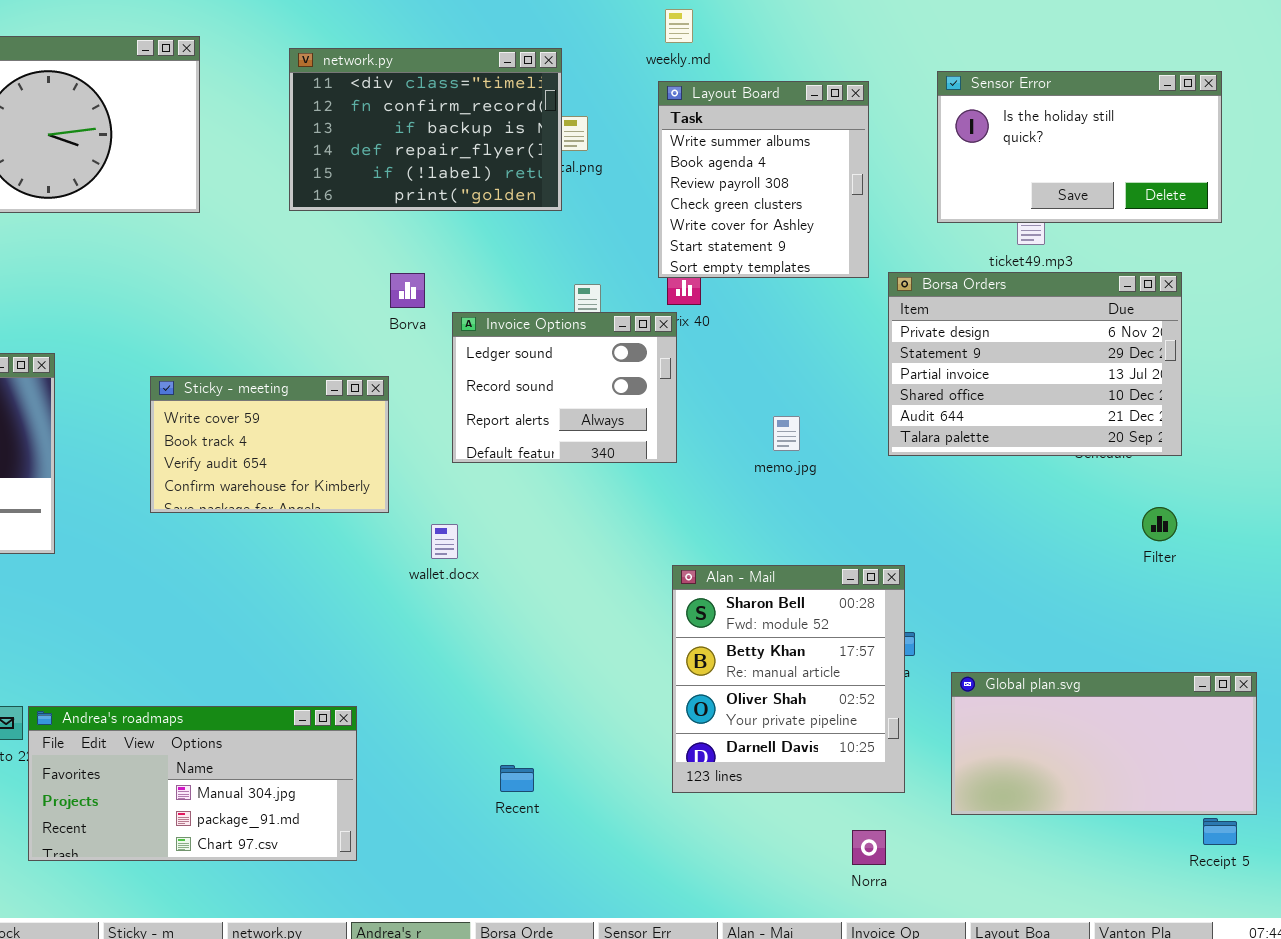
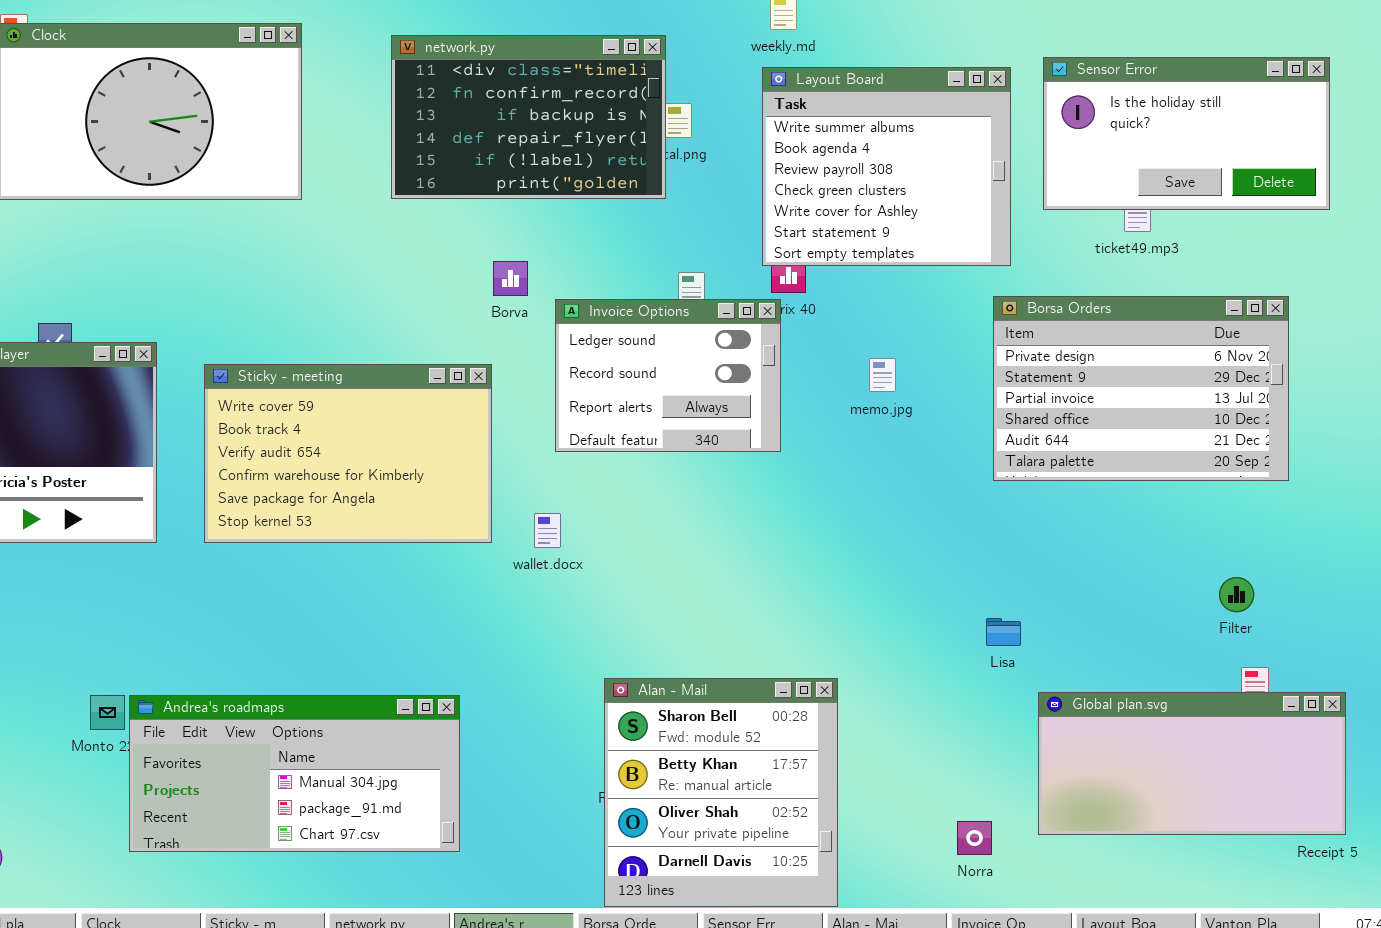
Layout Board: [658,81,869,278] -> [762,67,1011,266], resized
Borsa Orders: [888,272,1182,456] -> [993,296,1289,481], moved
Sticky - meeting: [150,376,389,513] -> [204,364,492,543], resized
memo.jpg: [773,416,800,451] -> [869,358,896,392], moved
Filter: [1142,507,1177,541] -> [1219,577,1254,612], moved
Alan - Mail: [672,565,905,793] -> [604,678,838,907], moved
Global plan.svg: [951,672,1257,815] -> [1038,692,1346,835], moved

